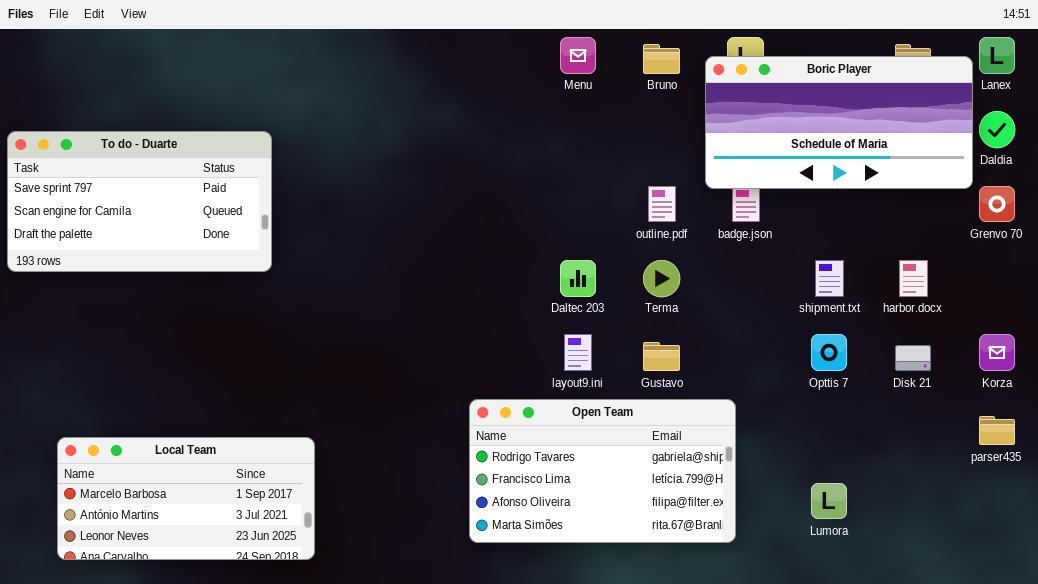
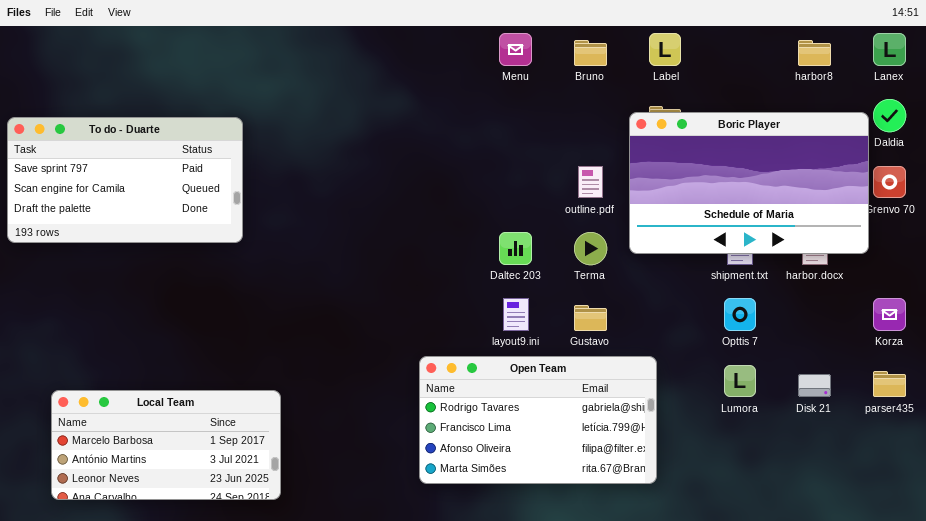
Boric Player: [705,56,973,189] -> [629,112,869,254], moved, resized
Disk 21: [895,345,931,371] -> [798,374,831,397], moved
Lumora: [811,483,847,519] -> [724,365,756,397], moved

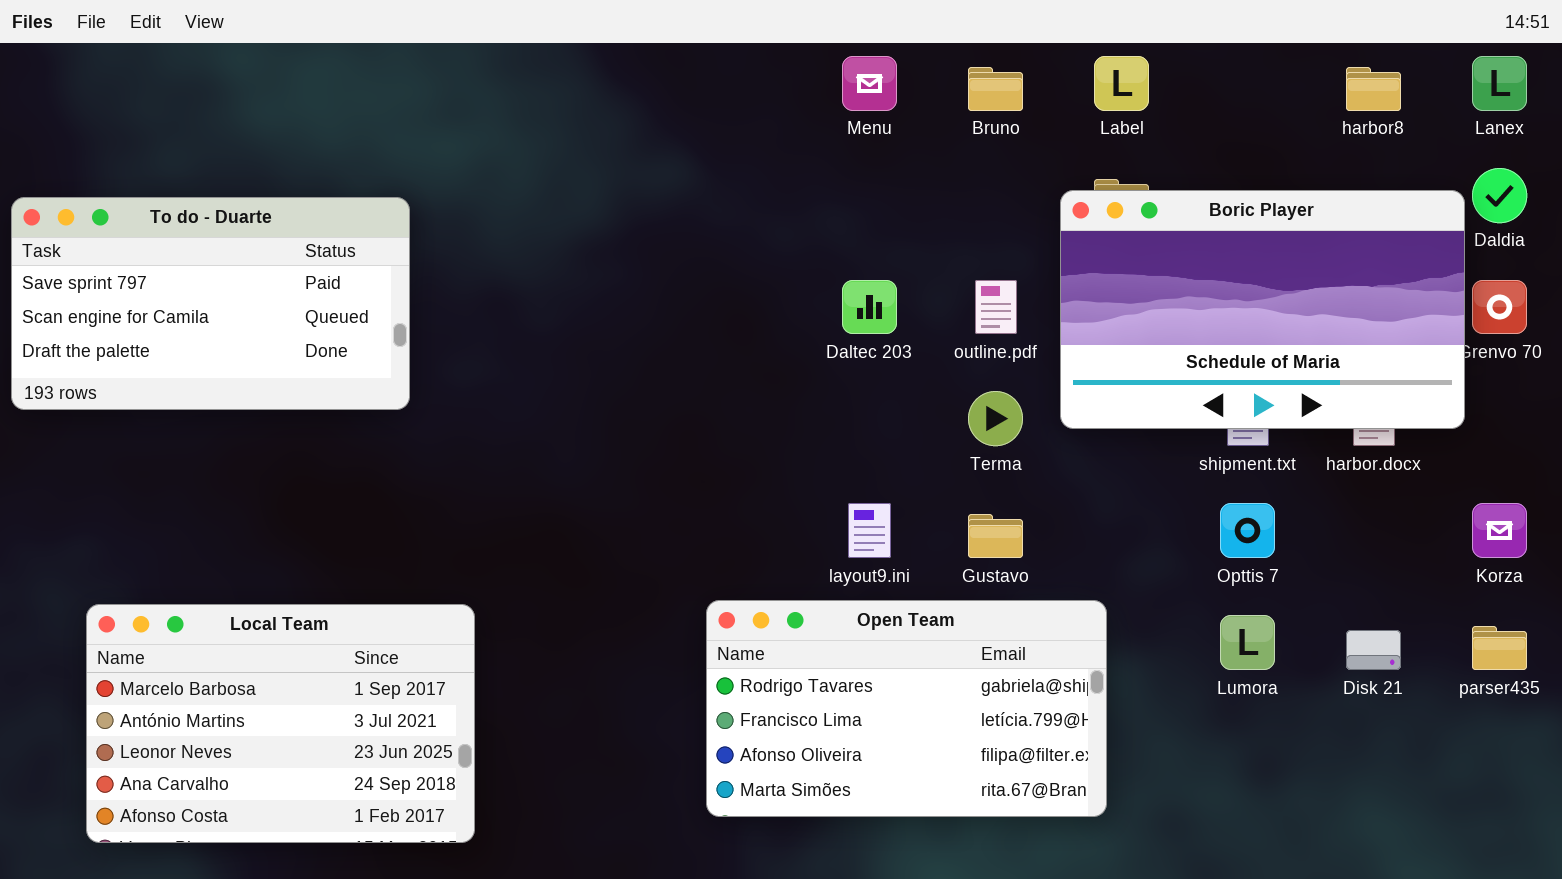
Daltec 203: [499,232,532,265] -> [842,280,897,334], moved
Local Team: [51,390,281,500] -> [86,604,475,843], resized

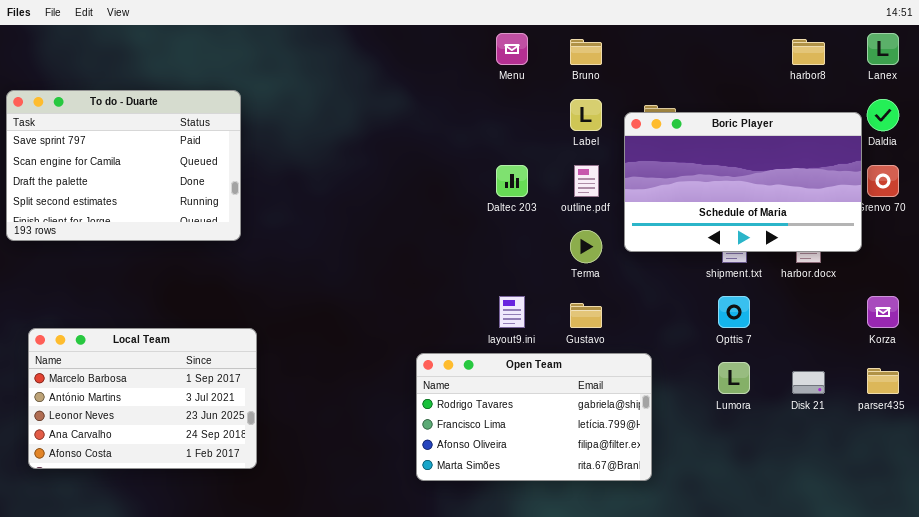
Label: [1094,56,1149,111] -> [570,99,602,131], moved
To do - Duarte: [11,197,410,410] -> [6,90,241,241], resized
Local Team: [86,604,475,843] -> [28,328,257,469], moved

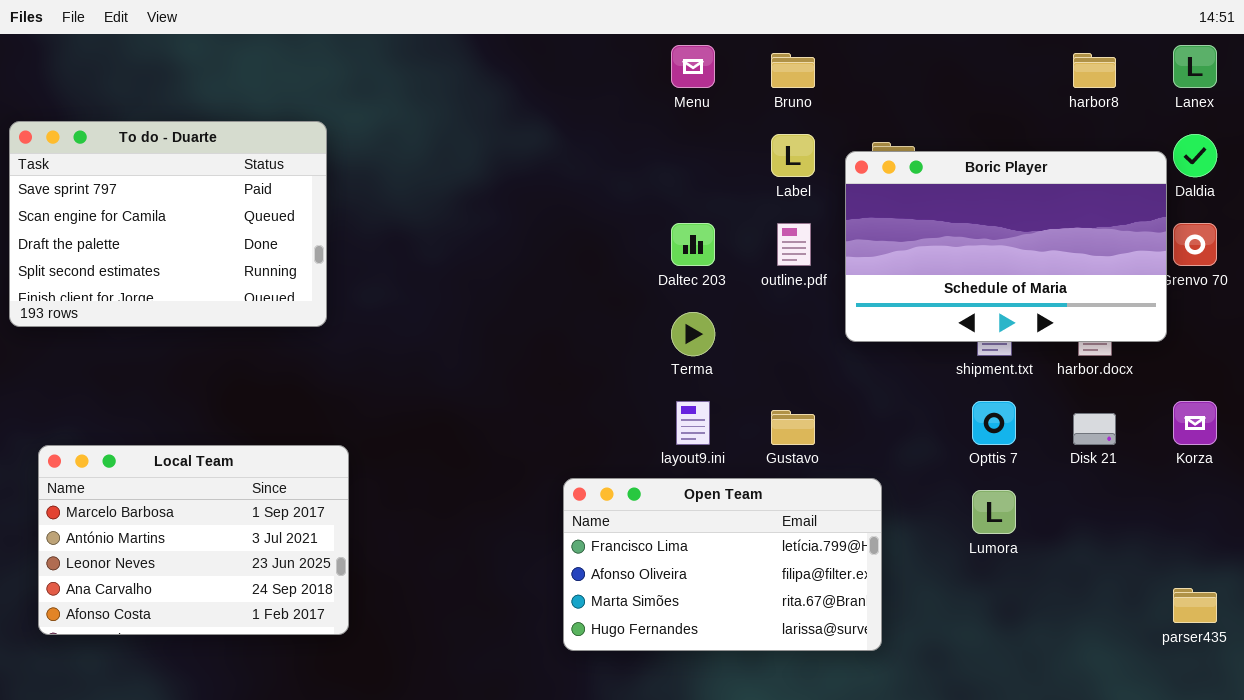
Terma: [570,230,602,263] -> [671,312,715,356], moved
Open Team: [416,353,652,481] -> [563,478,882,651], scrolled down 1 row
parser435: [867,368,899,394] -> [1173,588,1217,623], moved
Disk 21: [792,371,825,394] -> [1073,413,1116,445], moved

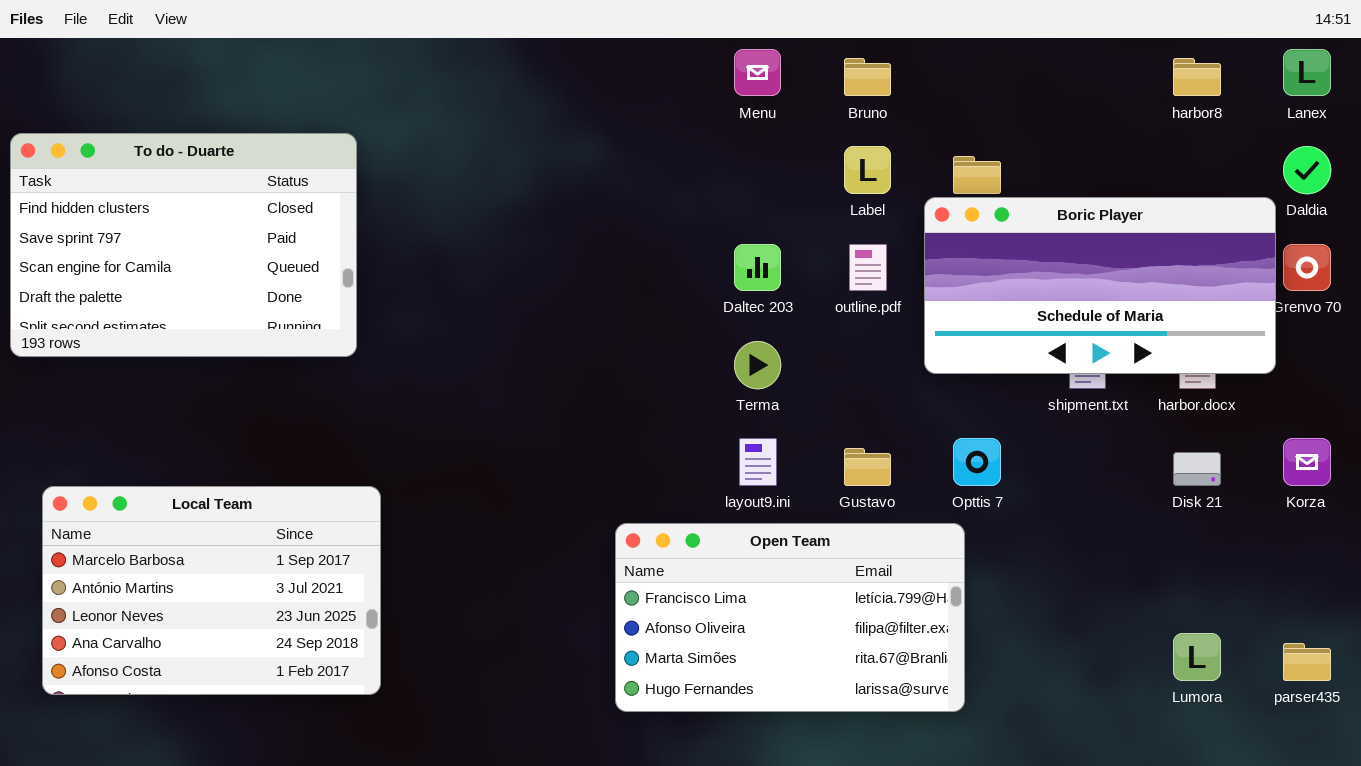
To do - Duarte: [9,121,327,327] -> [10,133,357,357], scrolled up 1 row
Boric Player: [845,151,1167,342] -> [924,197,1276,374], resized
Opttis 7: [972,401,1016,445] -> [953,438,1001,486], moved
Lumora: [972,490,1016,534] -> [1173,633,1221,681], moved

